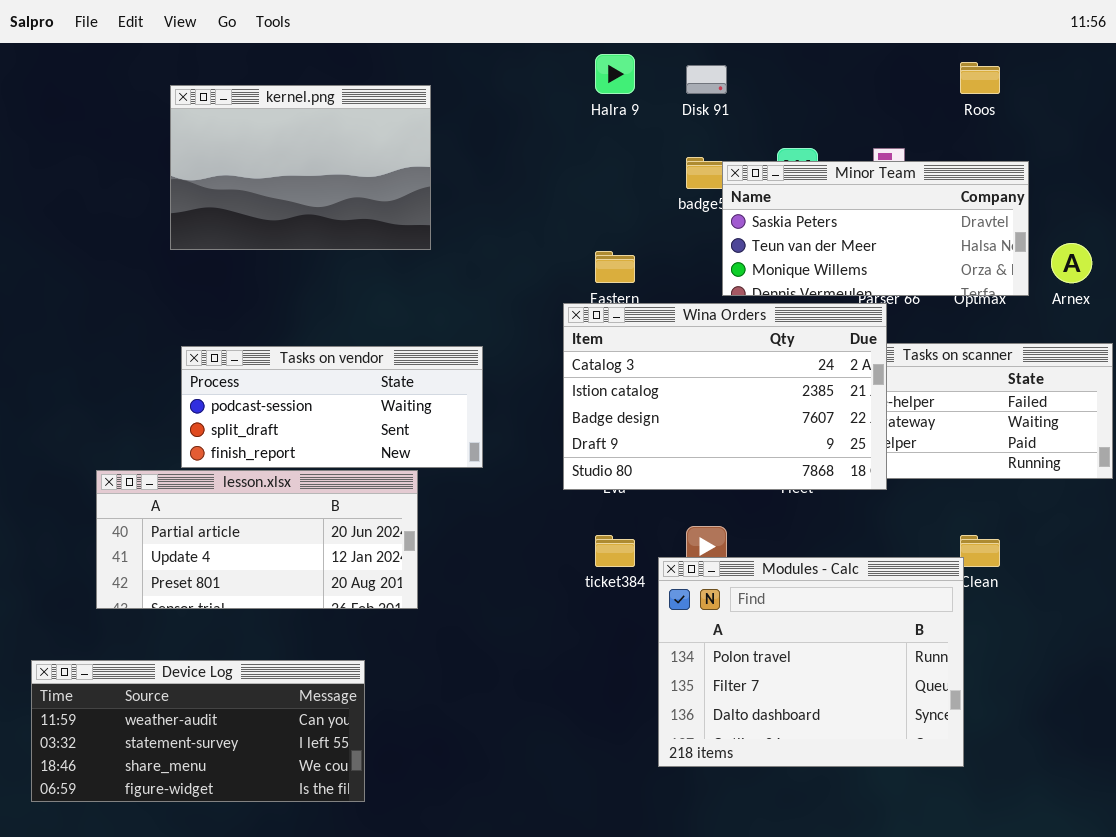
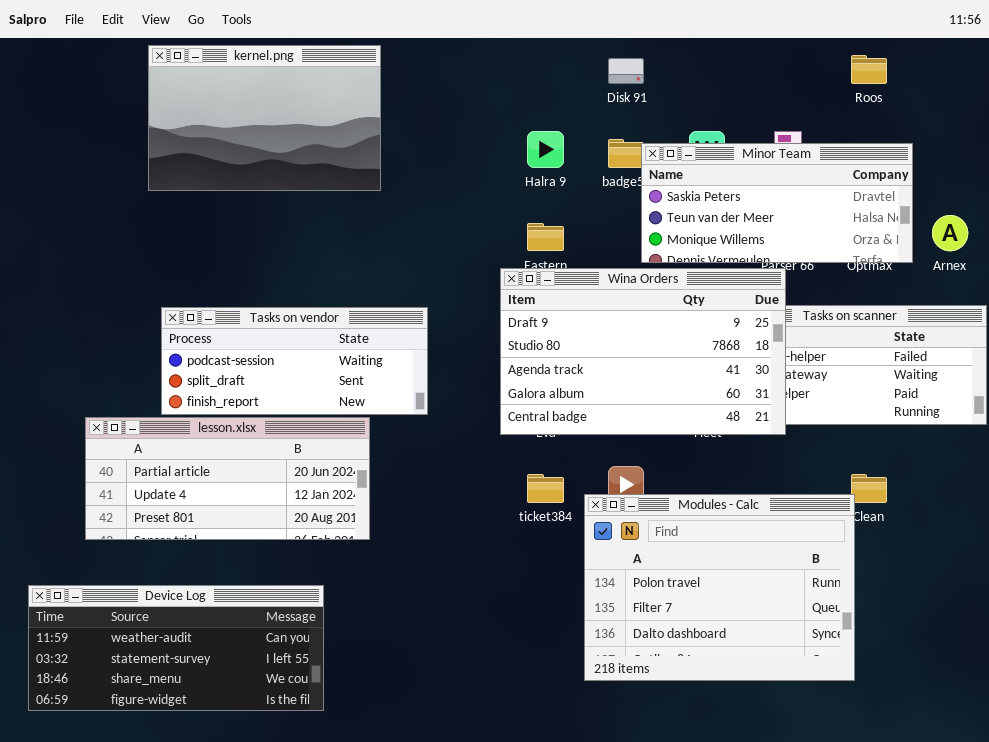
Halra 9: [595,54,635,94] -> [527,131,564,168], moved
kernel.png: [170,85,431,250] -> [148,45,381,191], moved
Wina Orders: [563,303,887,490] -> [500,268,786,435], scrolled down 3 rows

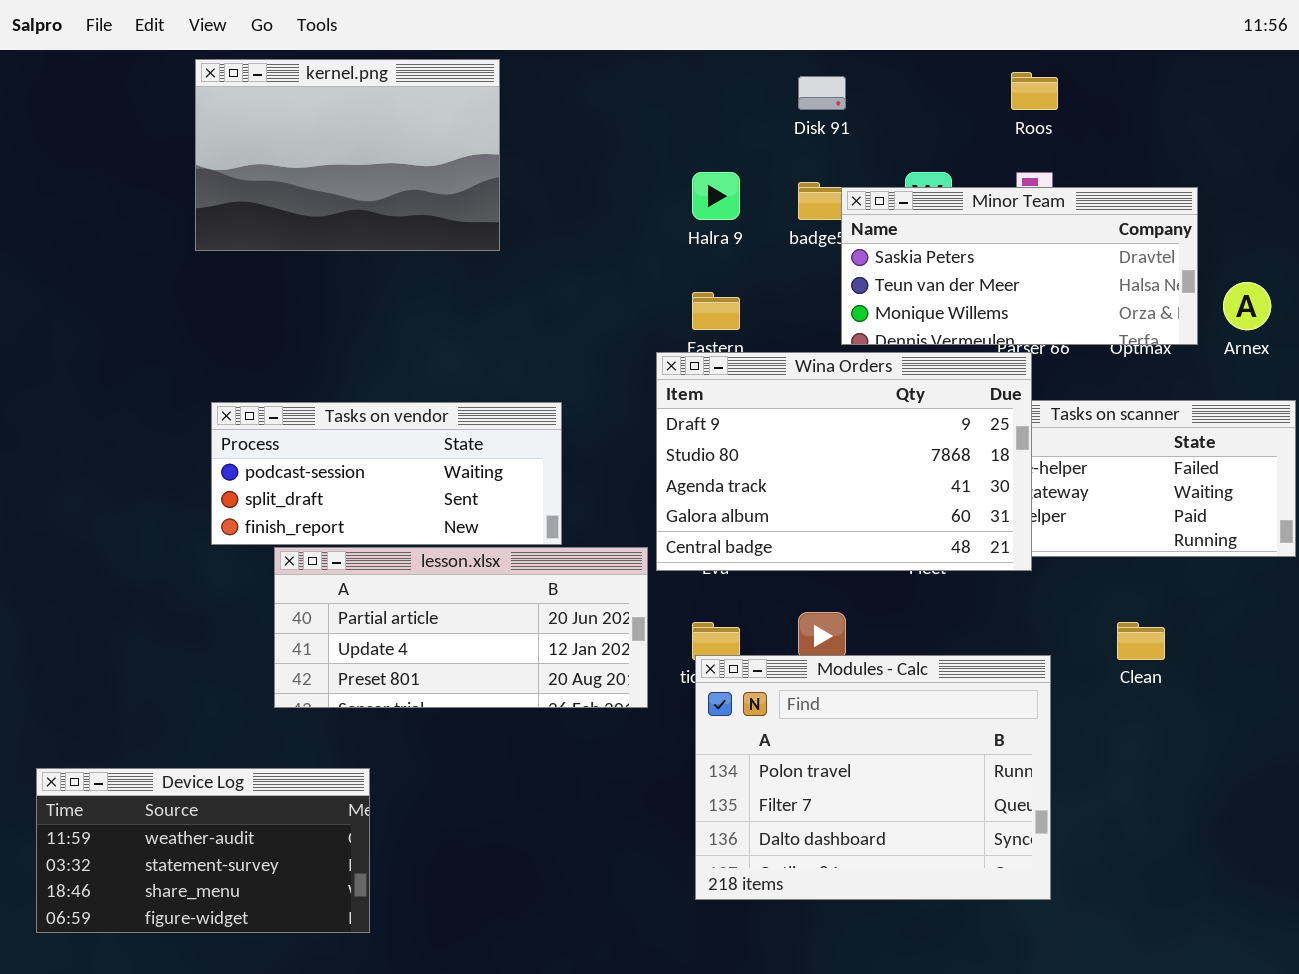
Roos: [851,55,887,84] -> [1011,72,1058,110], moved
lesson.xlsx: [85,417,370,540] -> [274,547,648,708], moved
Modules - Calc: [584,494,855,681] -> [695,655,1051,900], moved
Device Log: [28,585,324,711] -> [36,768,370,933], resized

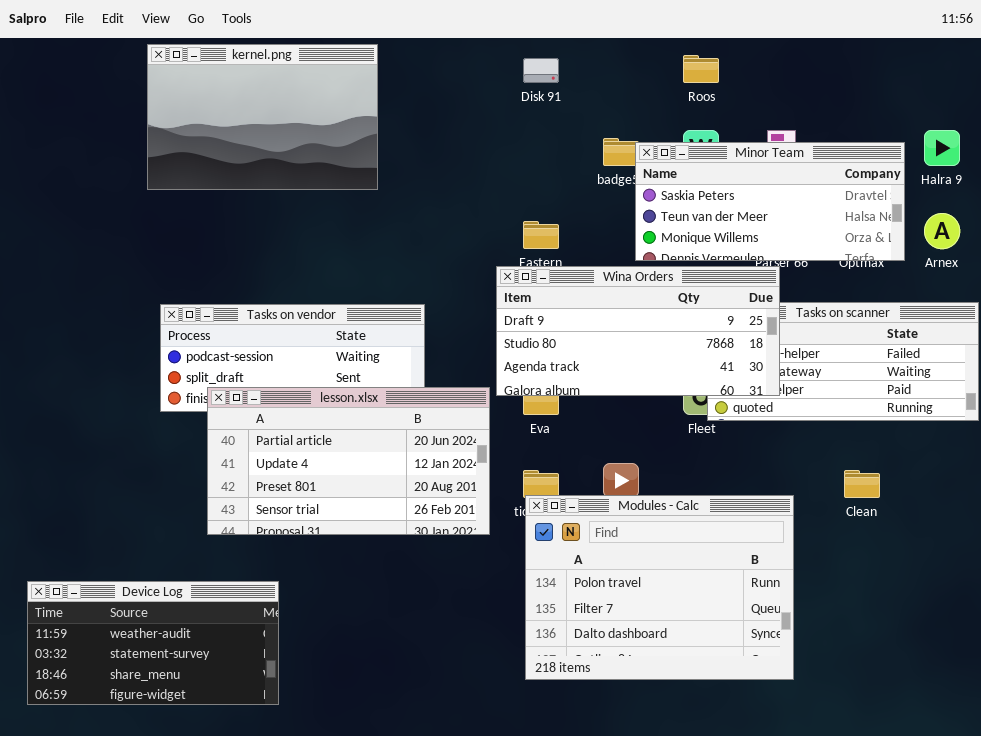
Roos: [1011,72,1058,110] -> [683,55,719,83], moved
Disk 91: [798,76,846,110] -> [523,58,559,83], moved
Halra 9: [692,172,740,220] -> [924,130,960,166], moved
Wina Orders: [656,352,1032,571] -> [496,266,780,396], resized
lesson.xlsx: [274,547,648,708] -> [207,387,490,535], resized

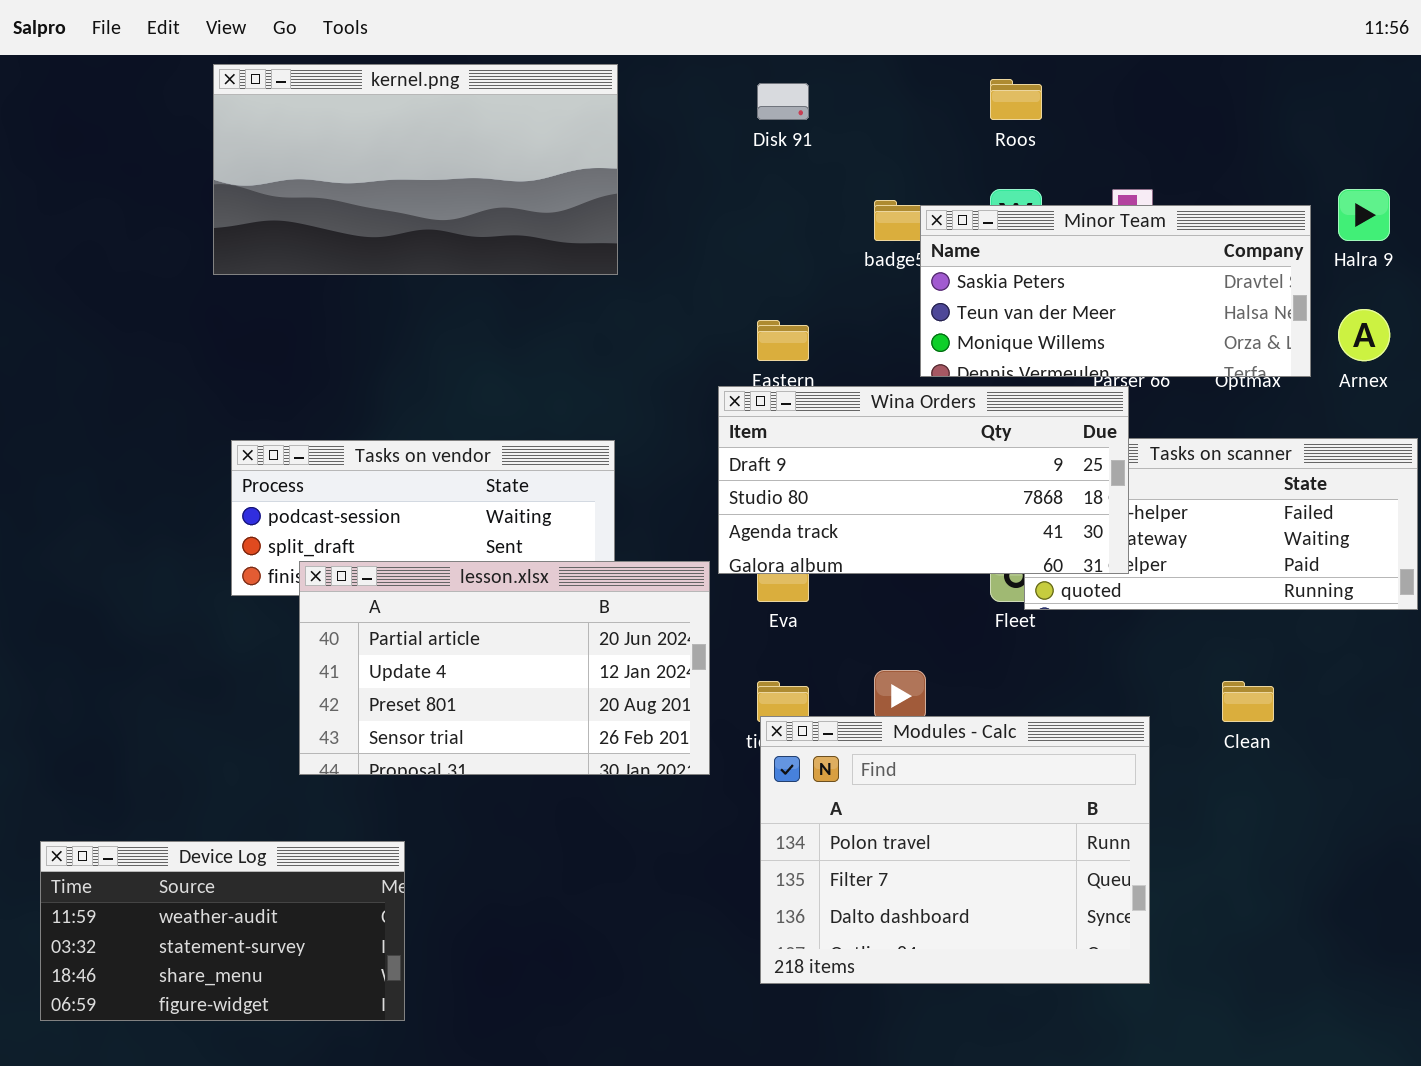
kernel.png: [147,44,378,190] -> [213,64,618,275], resized

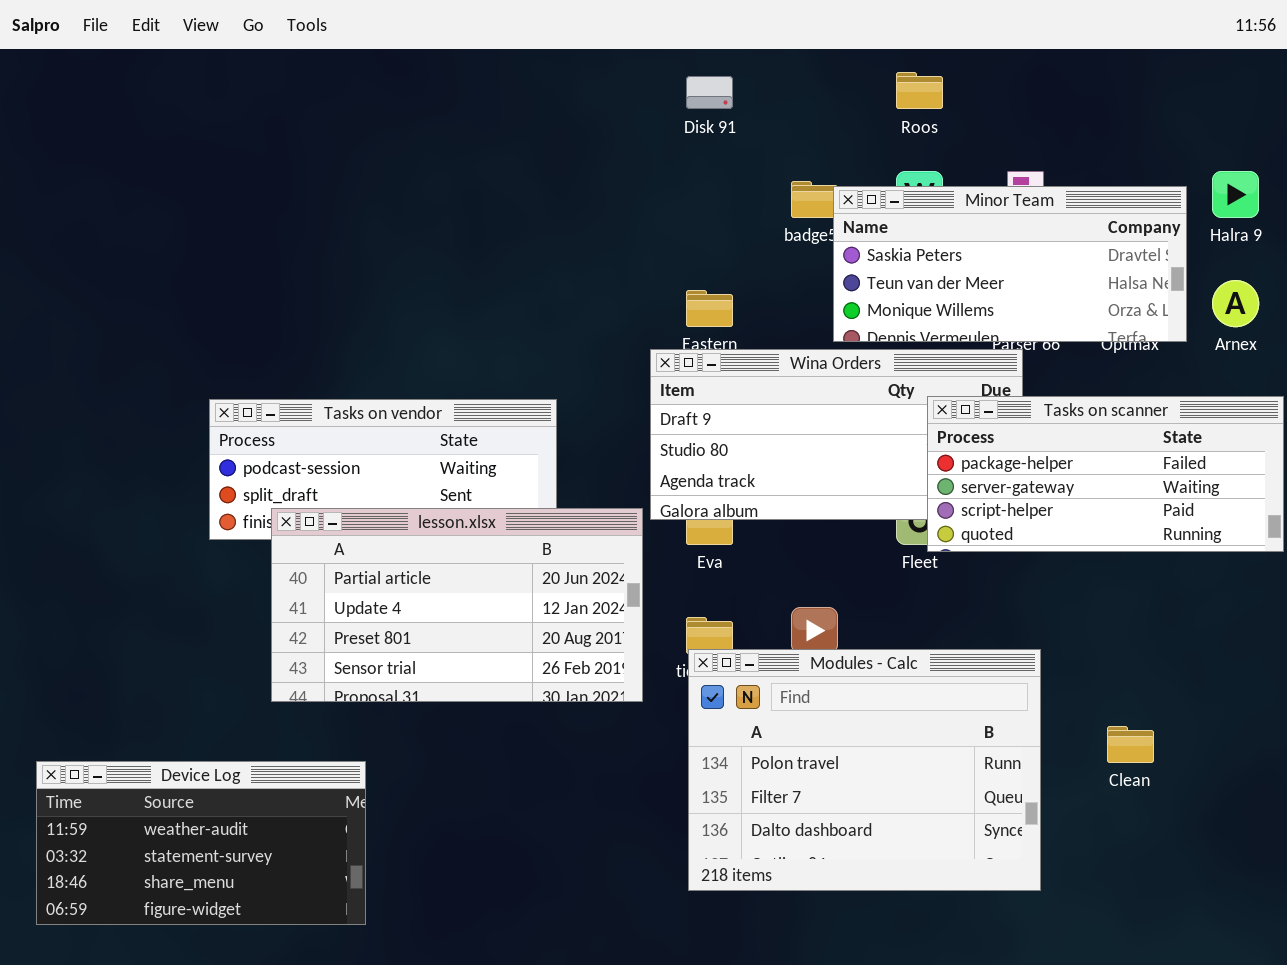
kernel.png: [213,64,618,275] -> none, closed
Tasks on scanner: [1024,438,1418,610] -> [927,396,1284,552], raised
Clean: [1222,681,1274,722] -> [1107,726,1154,763], moved

